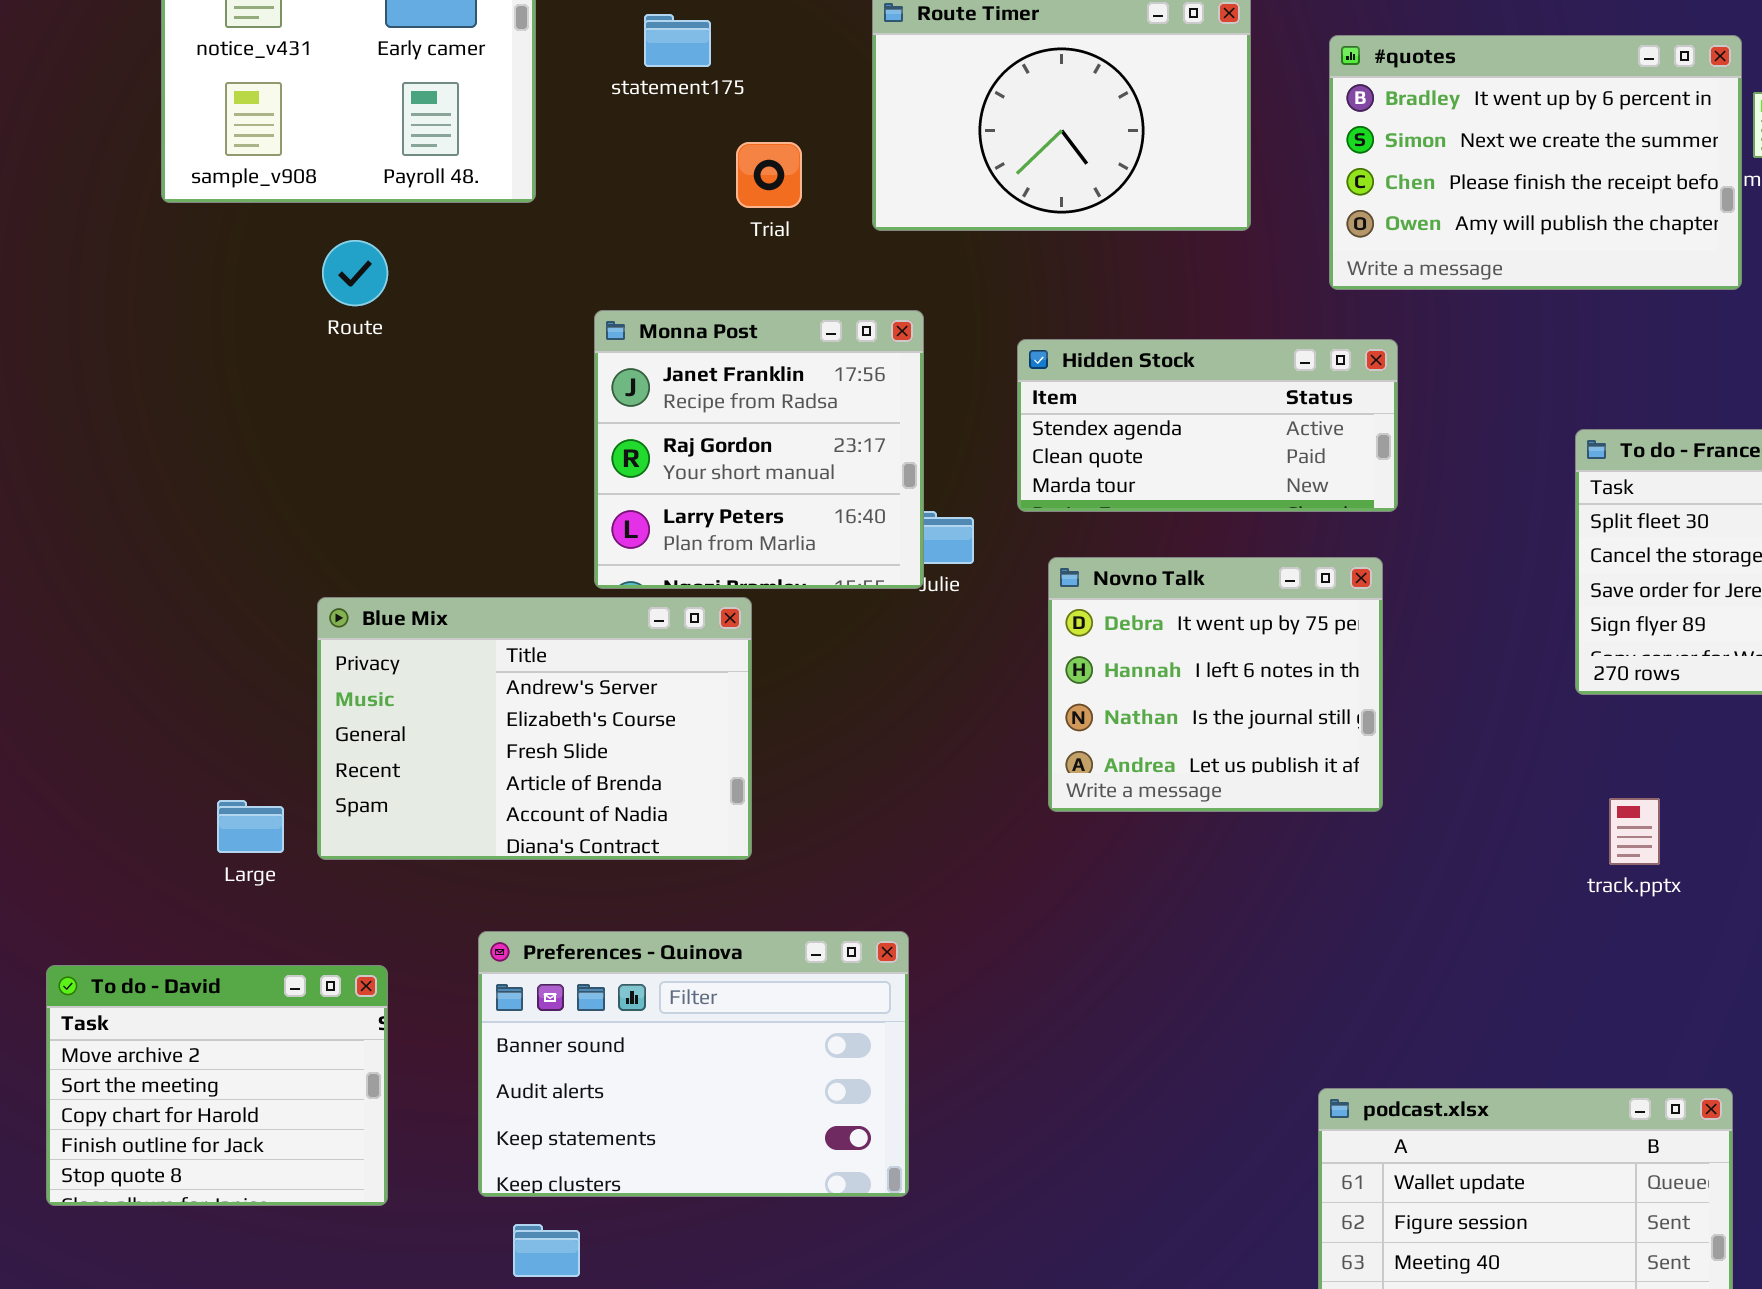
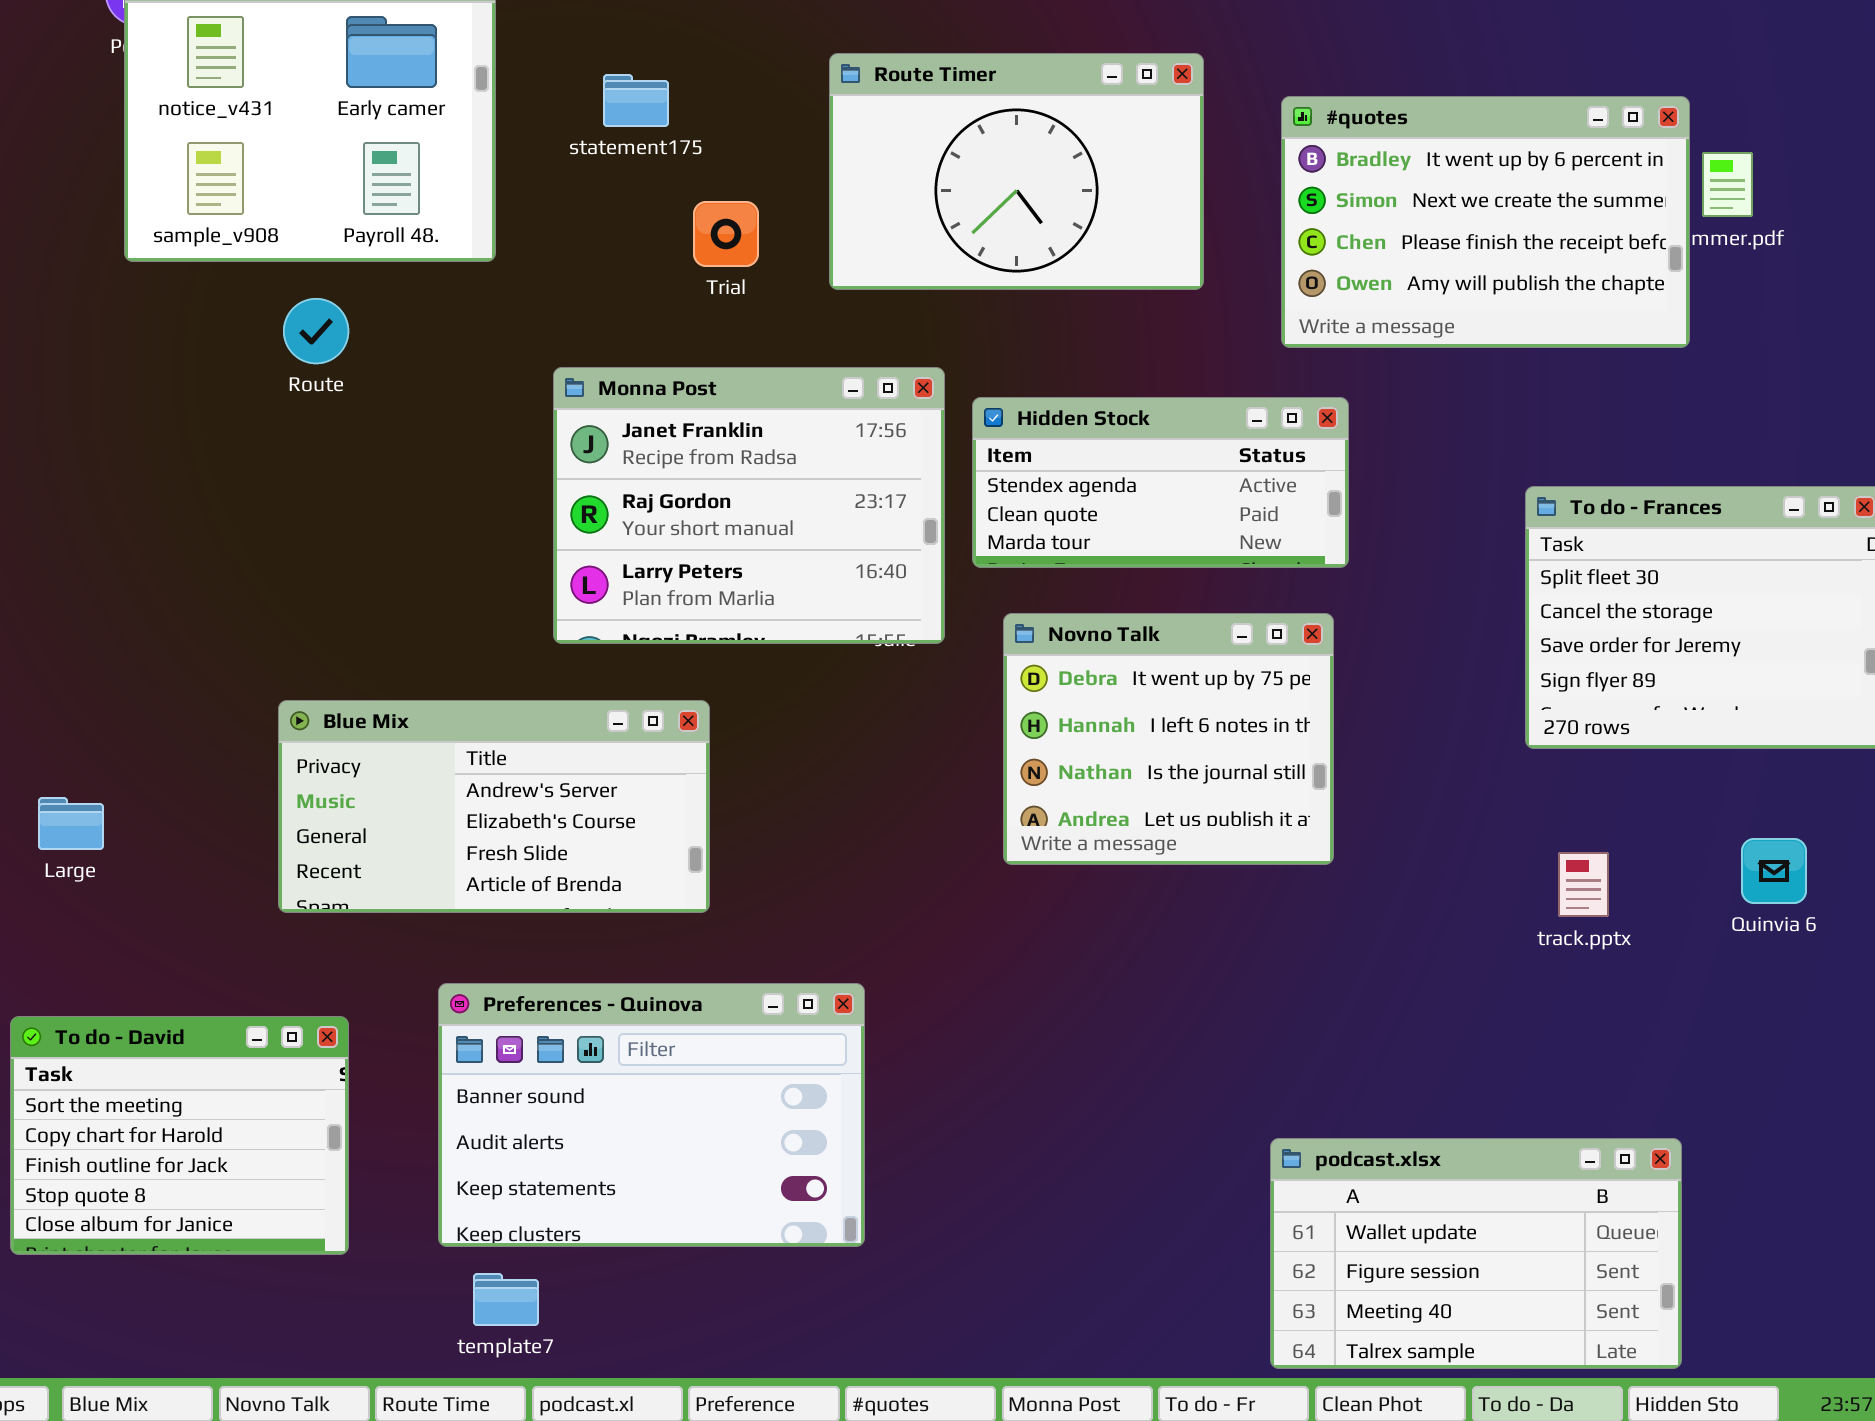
Monna Post: [594,310,924,589] -> [553,367,945,644], resized
Blue Mix: [317,597,752,860] -> [278,700,710,913], resized
Large: [217,800,284,853] -> [38,797,104,850], moved
To do - David: [46,965,388,1206] -> [10,1016,349,1255], scrolled down 1 row

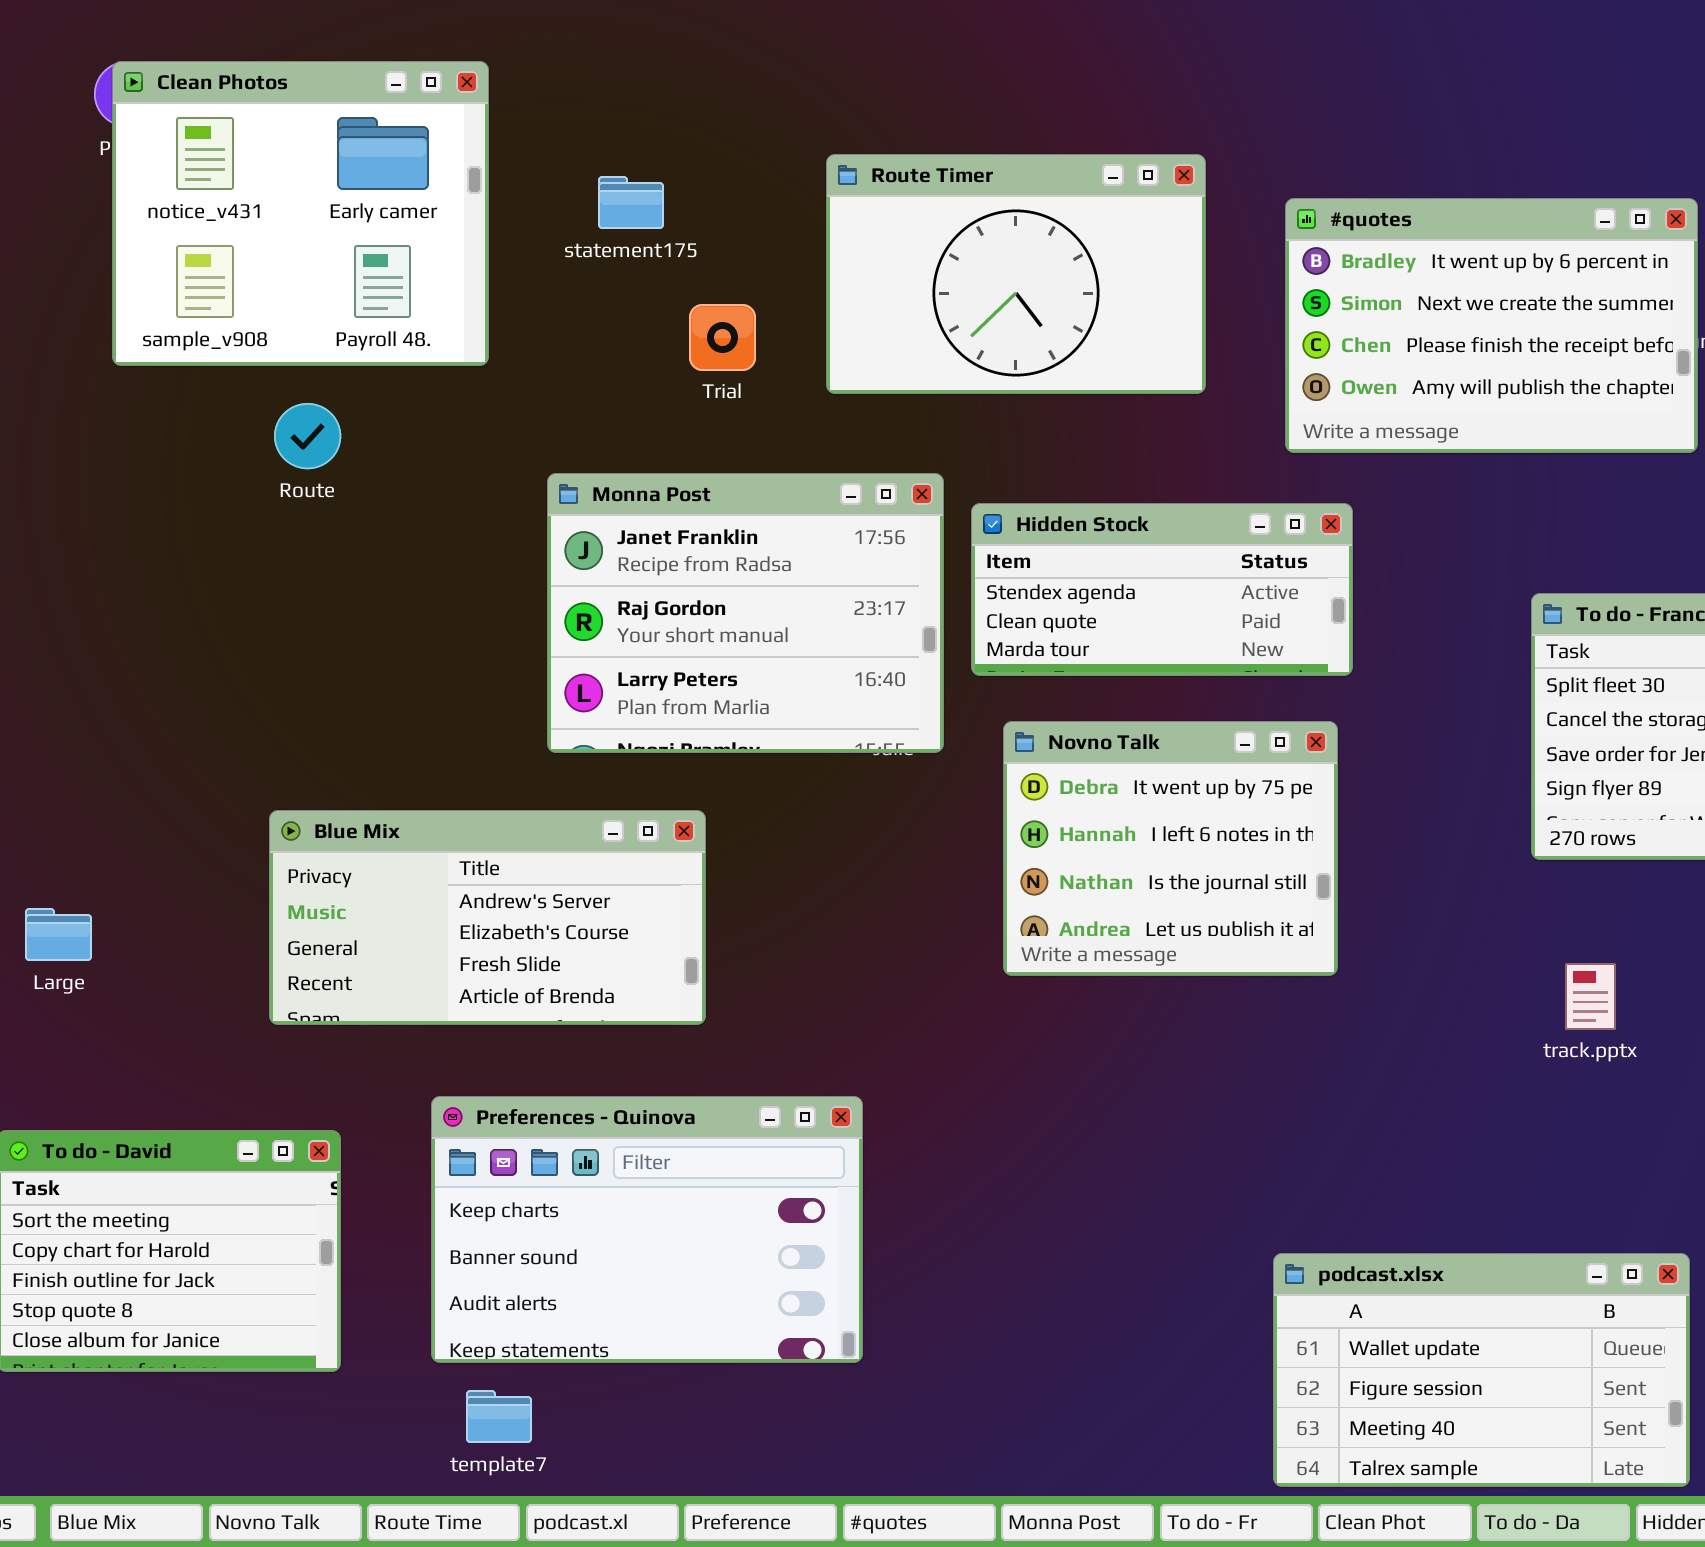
Preferences - Quinova: [438,983,865,1247] -> [431,1096,863,1363], scrolled up 1 row

